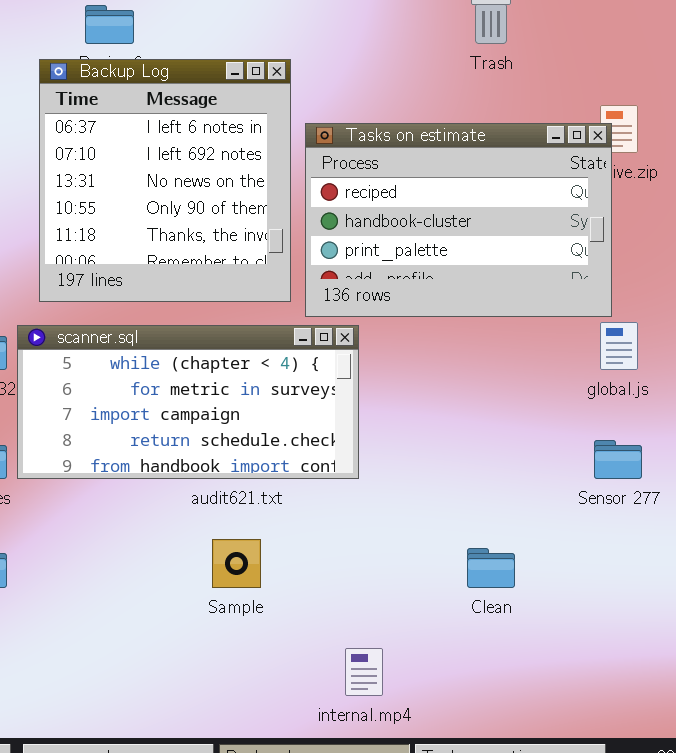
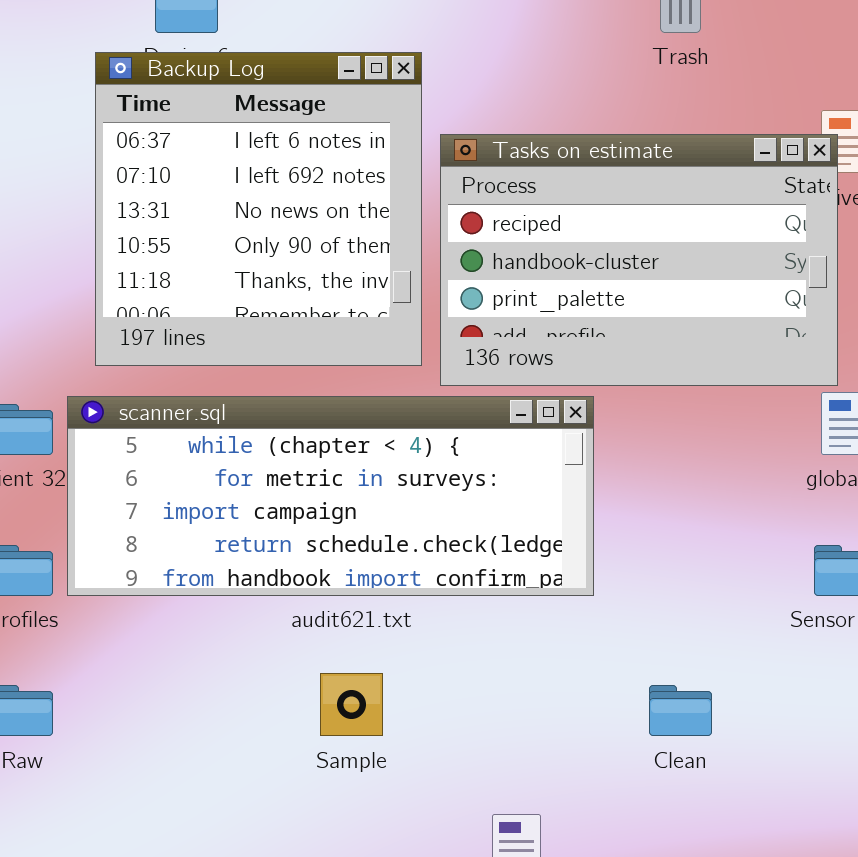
scanner.sql: [17,325,359,479] -> [67,396,594,596], resized

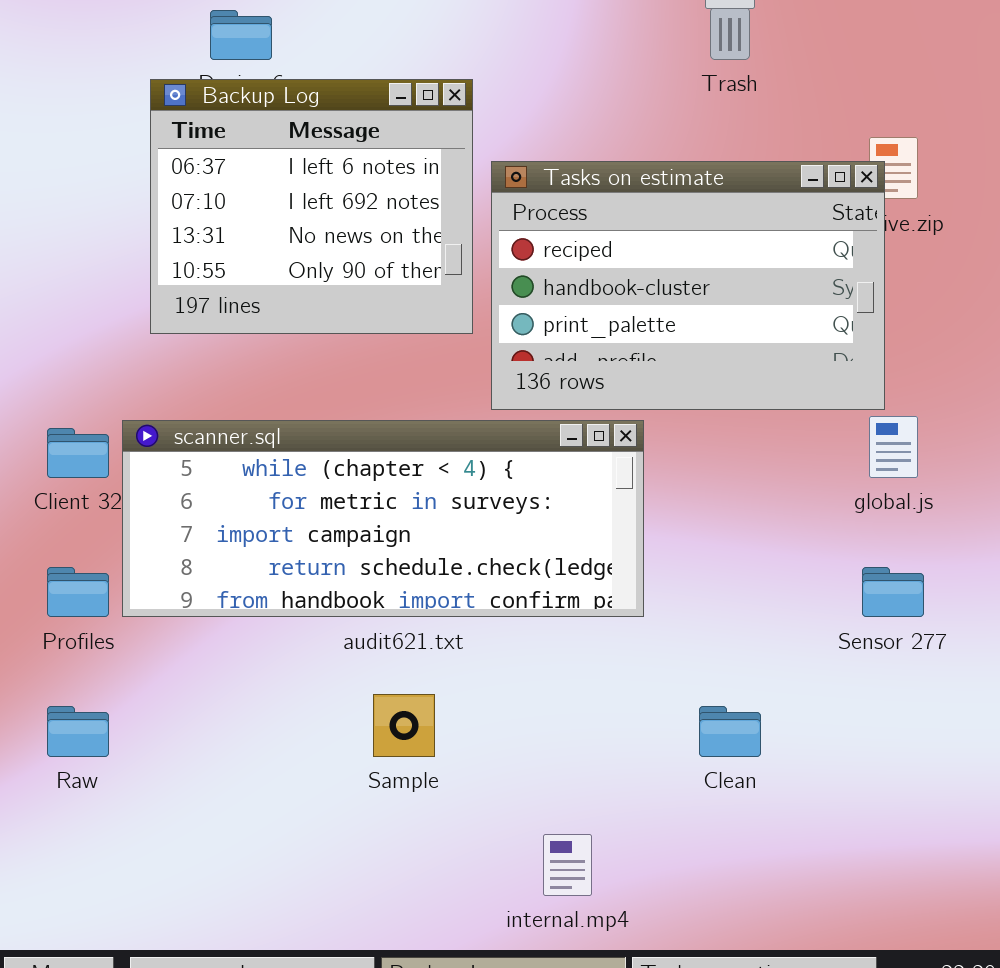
Backup Log: [95,52,422,366] -> [150,79,473,334], resized

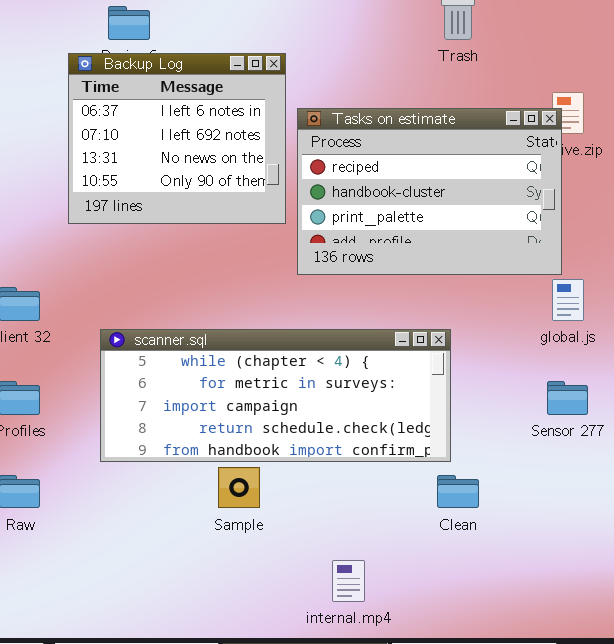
scanner.sql: [122,420,644,617] -> [100,329,451,462], moved

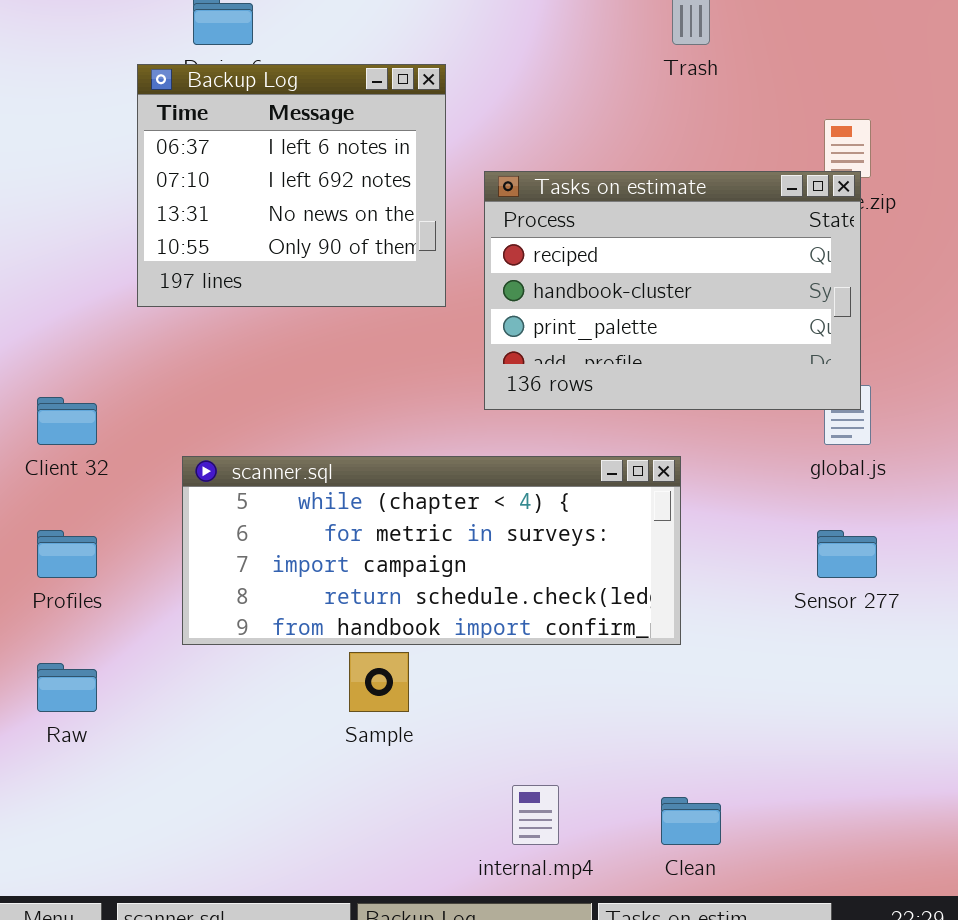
Tasks on estimate: [297,108,562,275] -> [484,171,861,410], moved
Clean: [437,475,479,508] -> [661,797,721,845], moved

